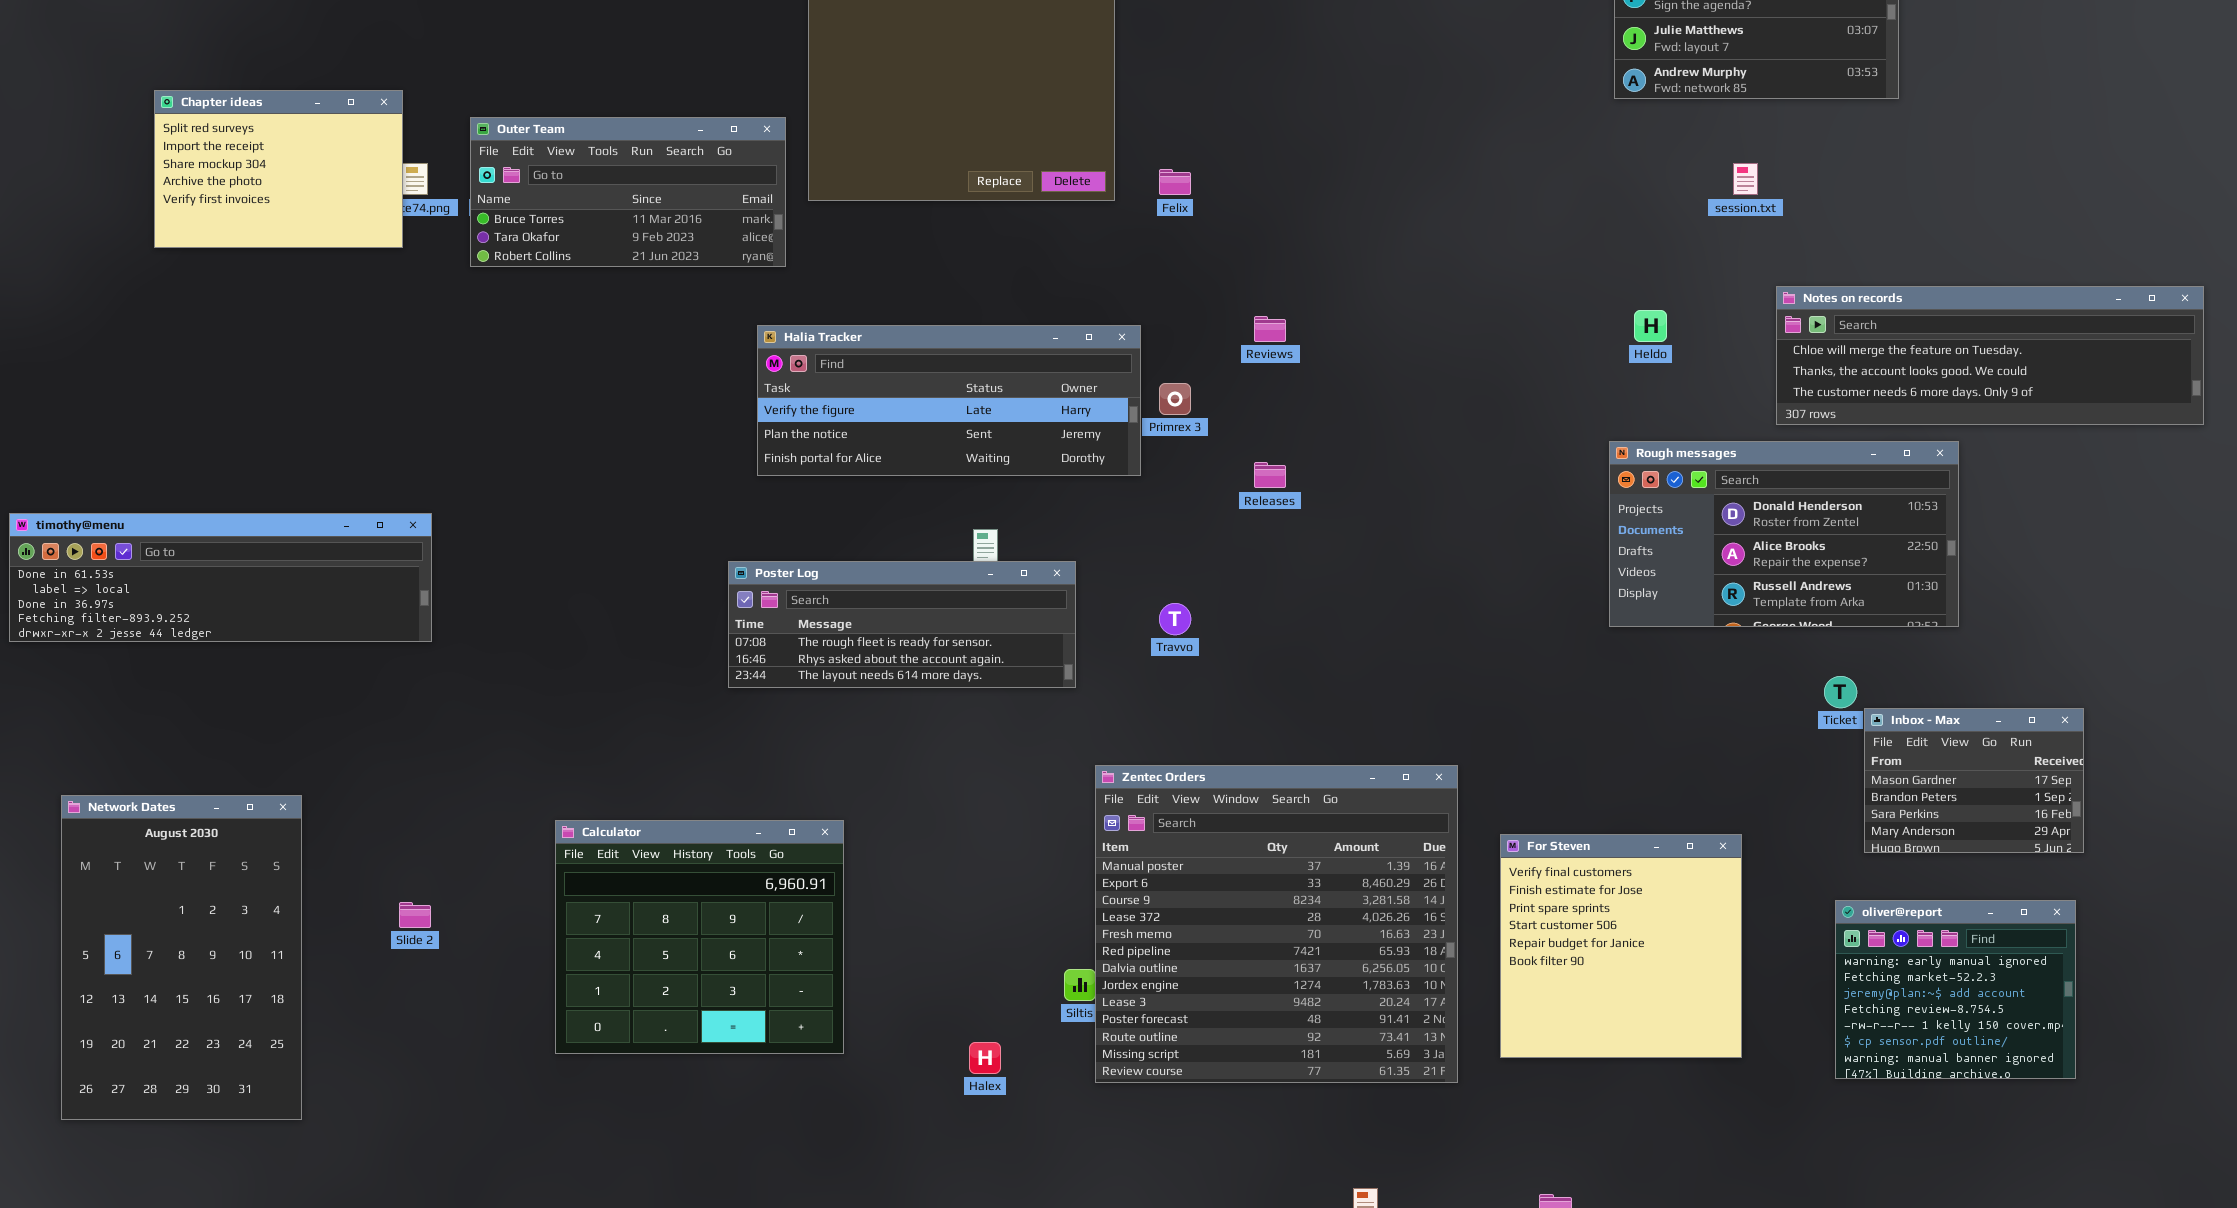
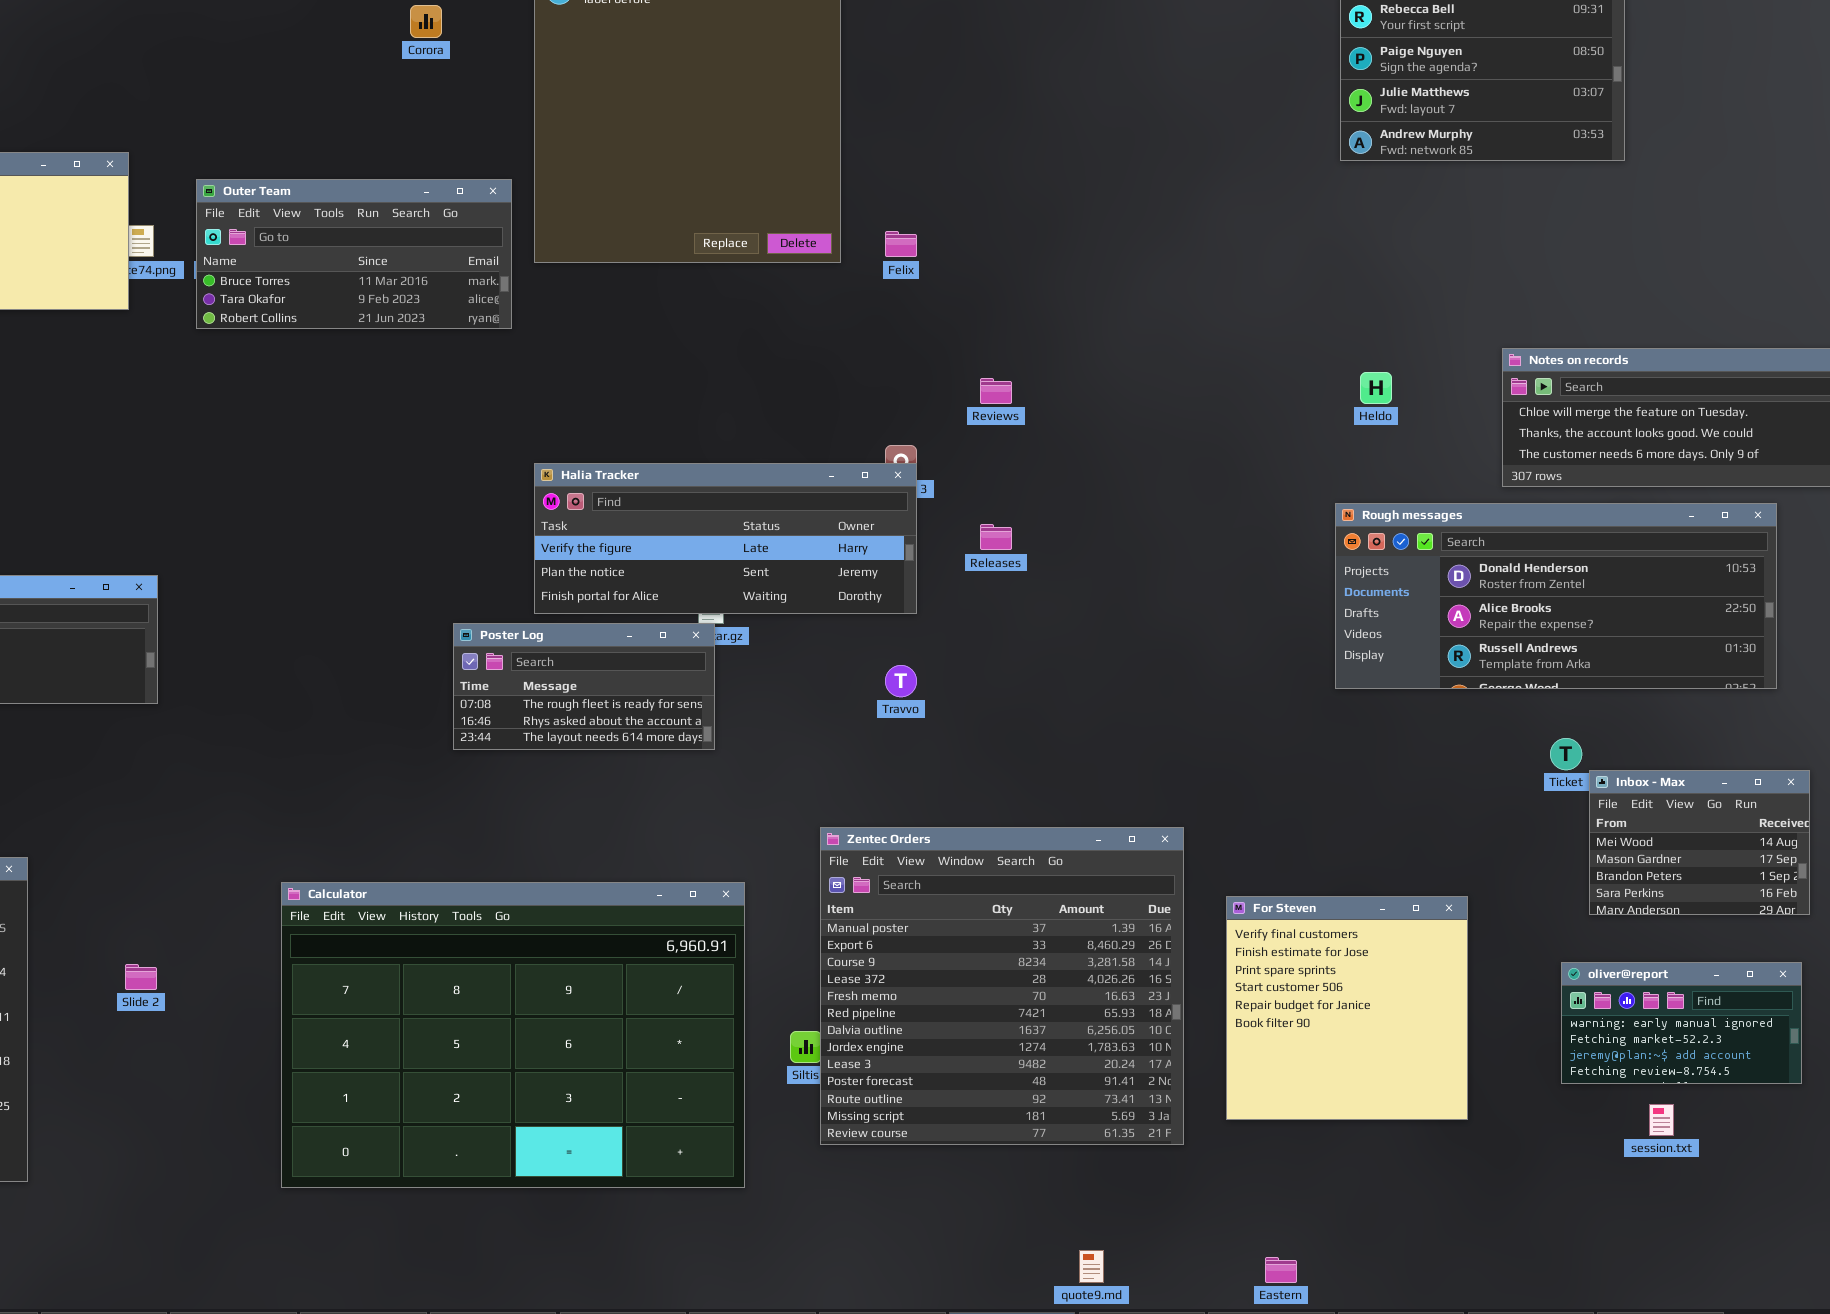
session.txt: [1733,163,1758,195] -> [1649,1104,1674,1136], moved
Halia Tracker: [757,325,1141,476] -> [534,463,917,614], moved
Rough messages: [1609,441,1959,627] -> [1335,503,1777,689], resized
Poster Log: [728,561,1076,688] -> [453,623,715,750], resized
Inbox - Max: [1864,708,2084,853] -> [1589,770,1810,915], scrolled up 1 row
Calculator: [555,820,844,1054] -> [281,882,745,1188], resized
oliver@report: [1835,900,2076,1079] -> [1561,962,1802,1084], resized

